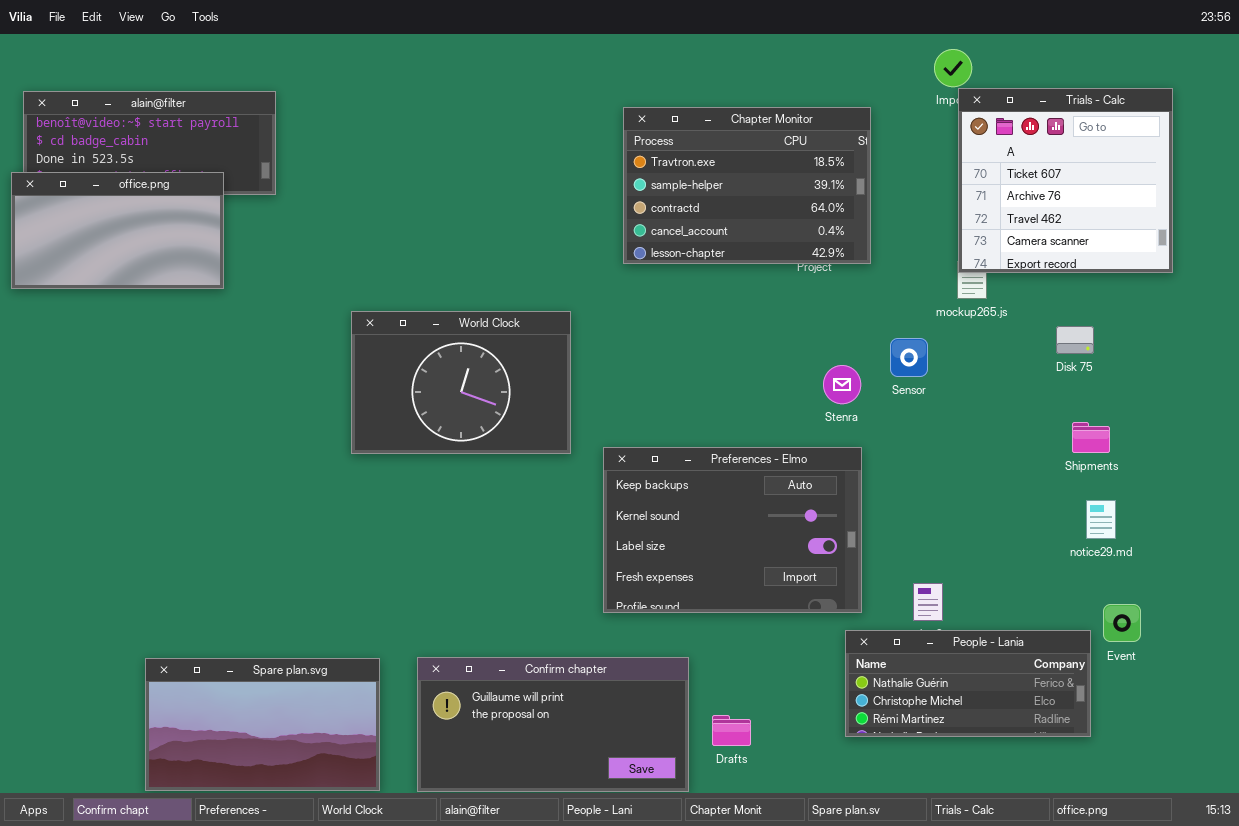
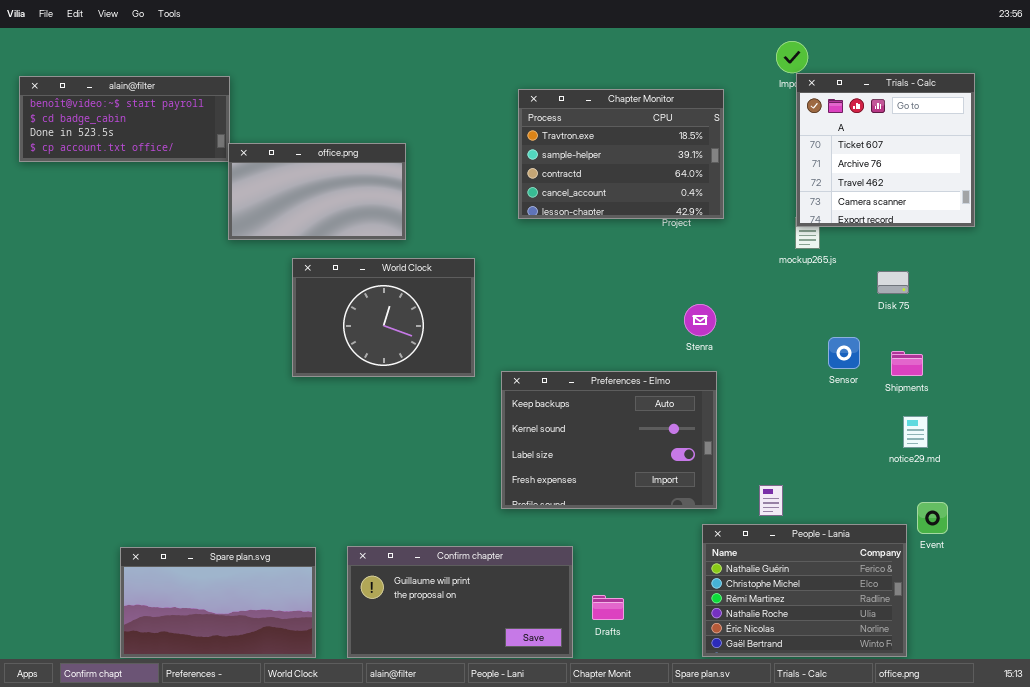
office.png: [11,172,224,289] -> [228,143,406,240], moved
Sensor: [890,338,928,377] -> [828,337,860,369], moved
People - Lania: [845,630,1091,737] -> [702,524,907,657], resized

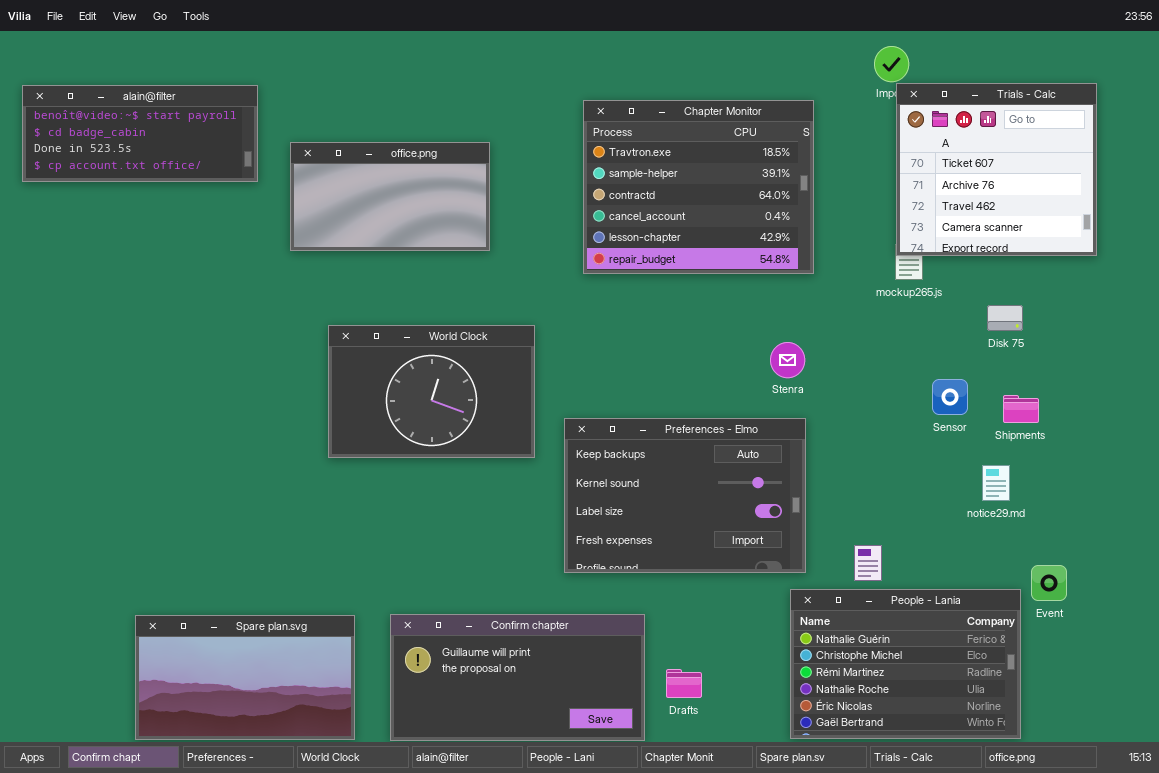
Chapter Monitor: [518,89,724,219] -> [583,100,814,274], resized
office.png: [228,143,406,240] -> [290,142,490,251], moved
World Clock: [292,258,475,377] -> [328,325,535,458], moved
notice29.md: [903,416,928,448] -> [982,465,1010,501], moved

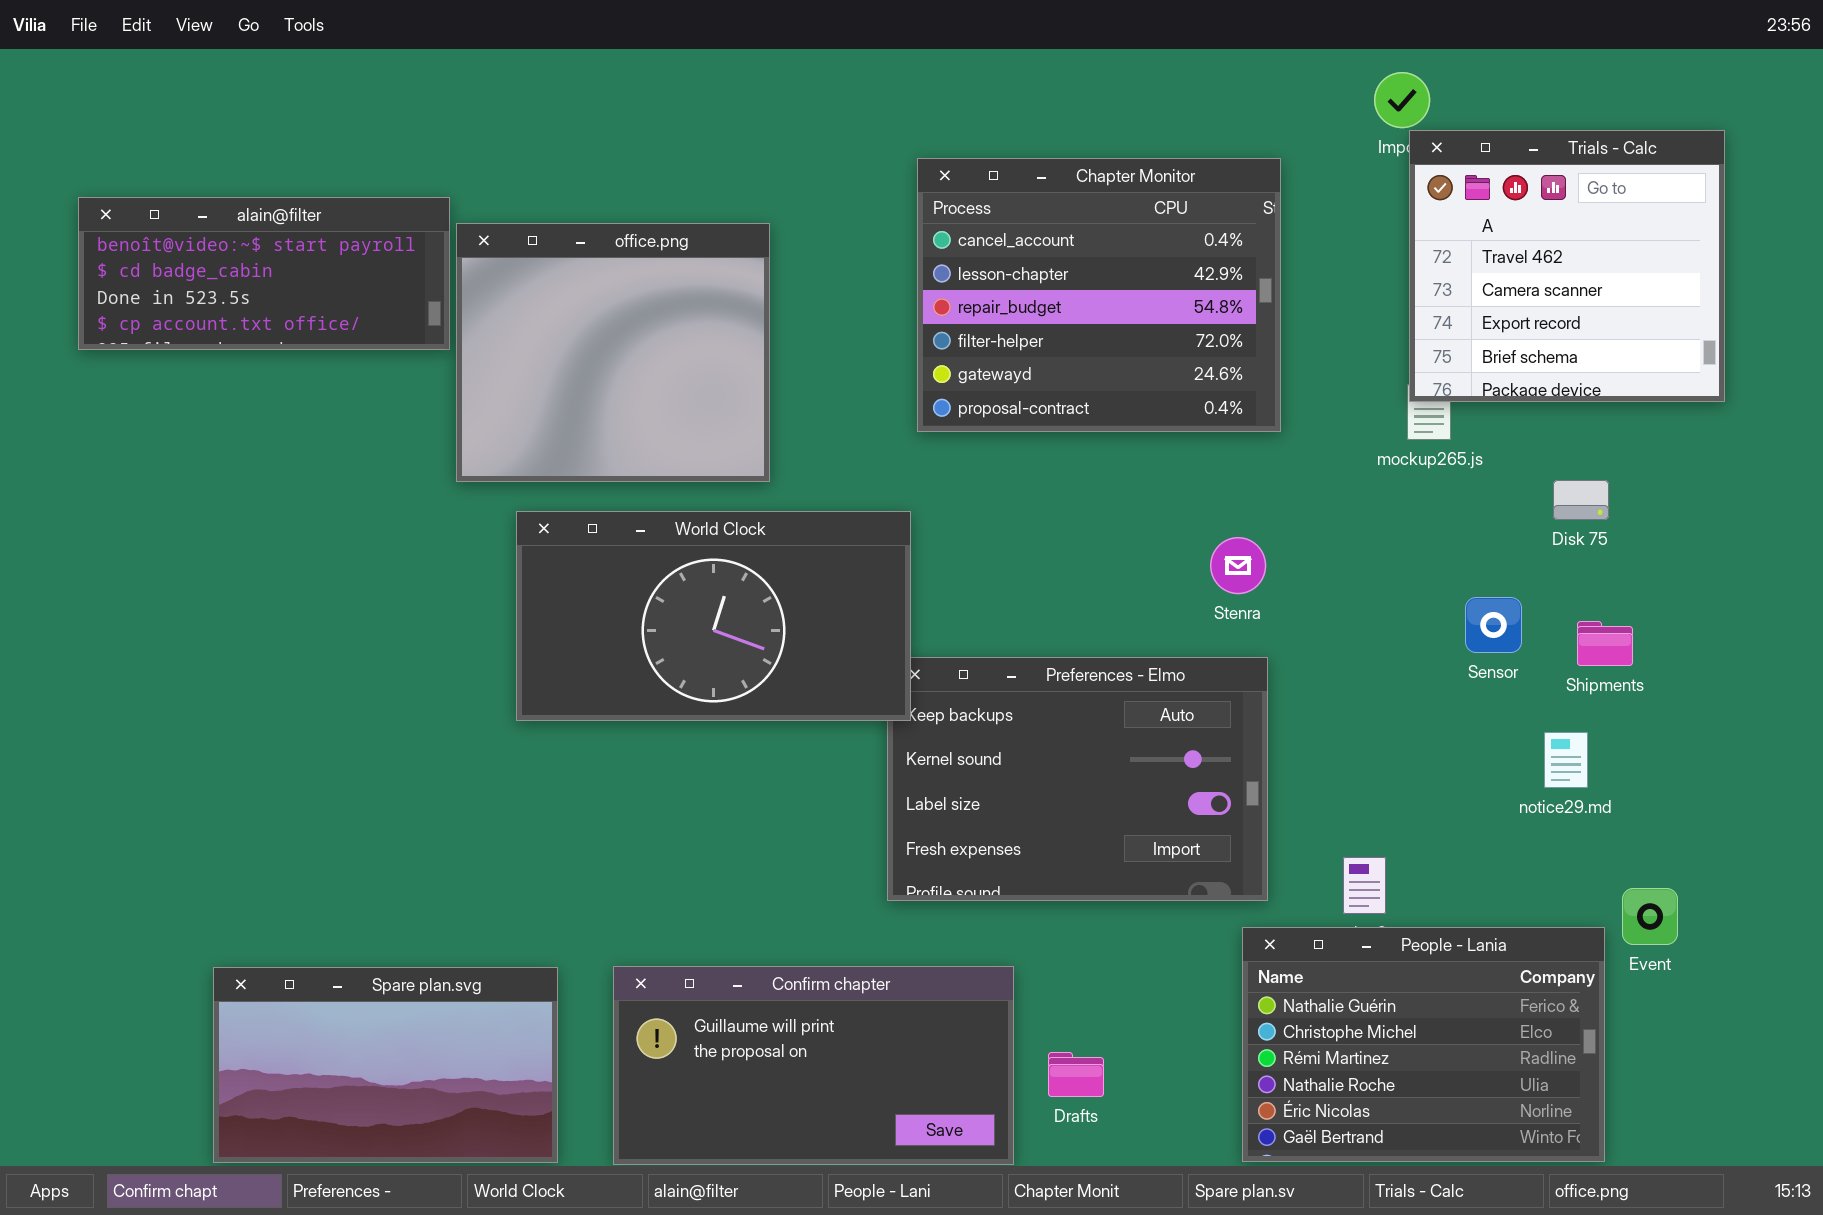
Trials - Calc: [896,83,1097,256] -> [1409,130,1725,402], scrolled down 2 rows
alain@filter: [22,85,258,182] -> [78,197,450,350], moved
Chapter Monitor: [583,100,814,274] -> [917,158,1281,432], scrolled down 3 rows
office.png: [290,142,490,251] -> [456,223,770,482], resized
World Clock: [328,325,535,458] -> [516,511,911,721], resized

